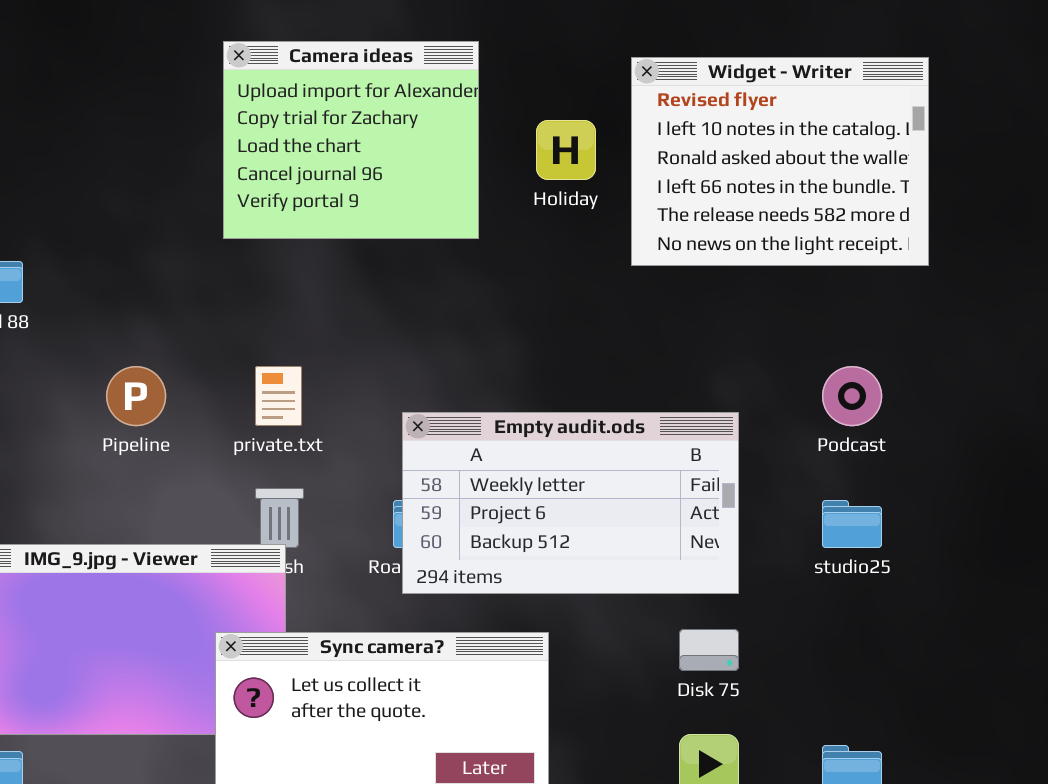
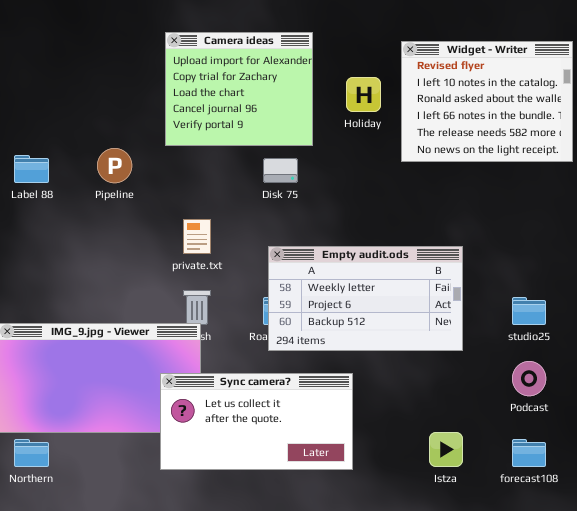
Pipeline: [106,366,166,426] -> [97,148,132,183], moved
Podcast: [822,366,882,426] -> [512,361,546,396], moved
Disk 75: [679,629,739,671] -> [263,158,298,183], moved

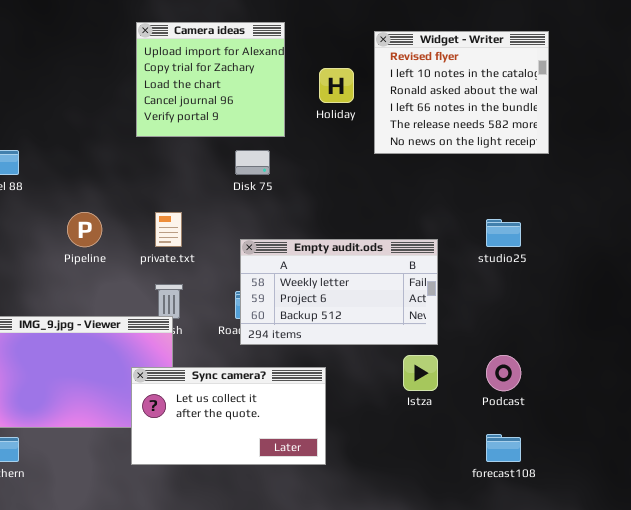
Pipeline: [97,148,132,183] -> [67,212,102,247], moved
studio25: [512,297,546,325] -> [486,219,521,247], moved
Istza: [429,432,463,467] -> [403,355,438,391], moved

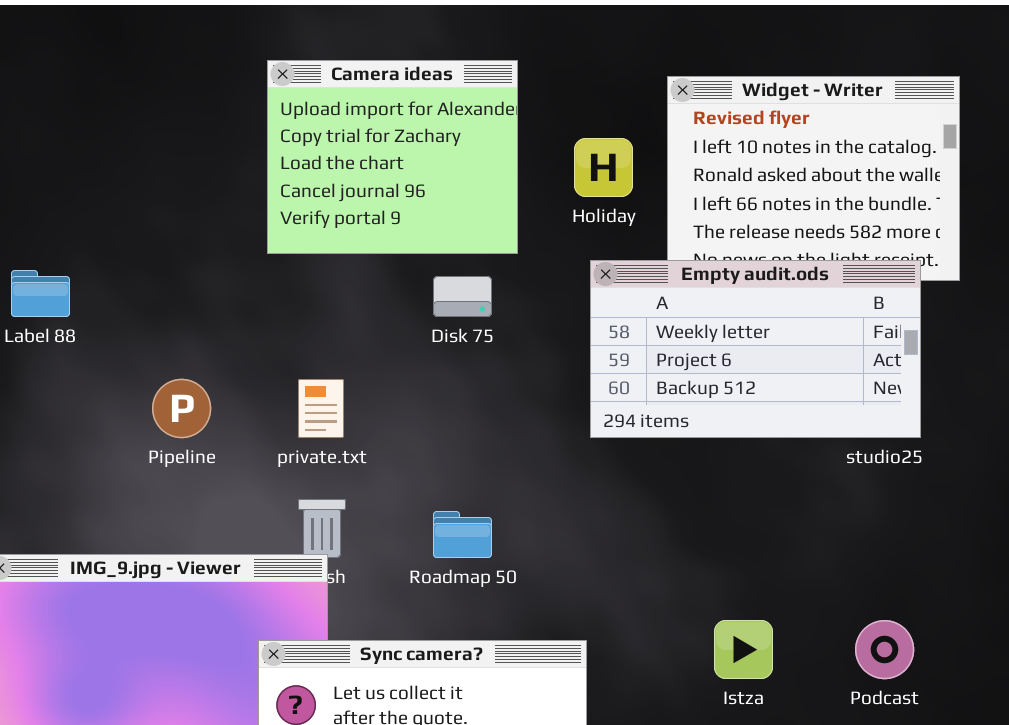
Empty audit.ods: [240,239,438,345] -> [590,260,921,438], moved

